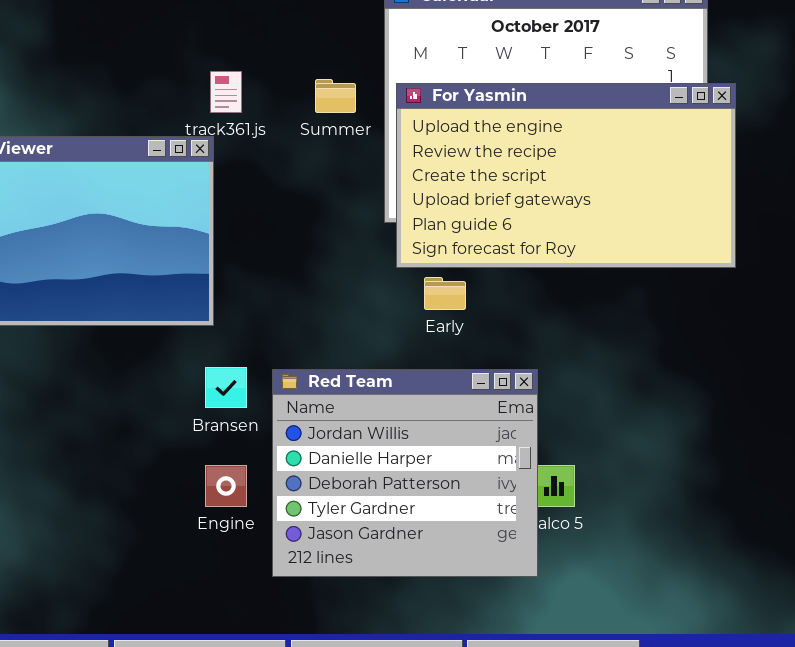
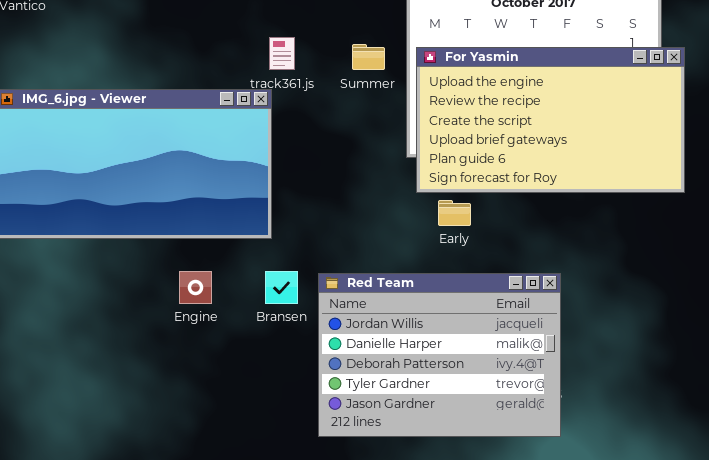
Red Team: [272,369,538,577] -> [318,273,561,437], resized
Engine: [205,465,247,507] -> [179,271,212,304], moved

